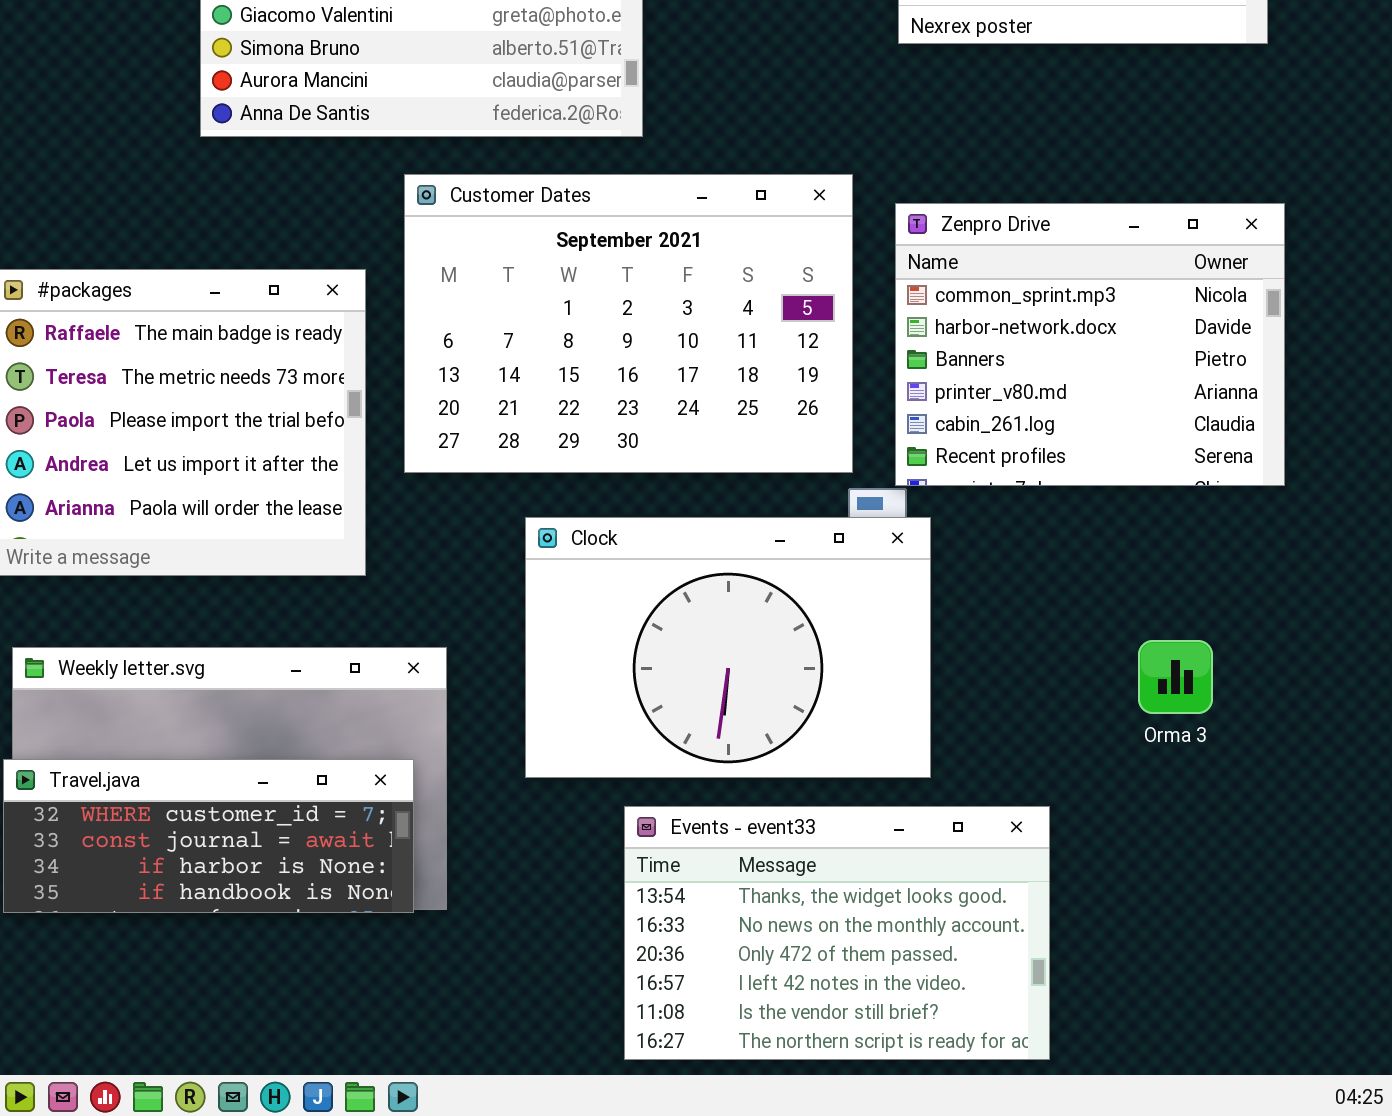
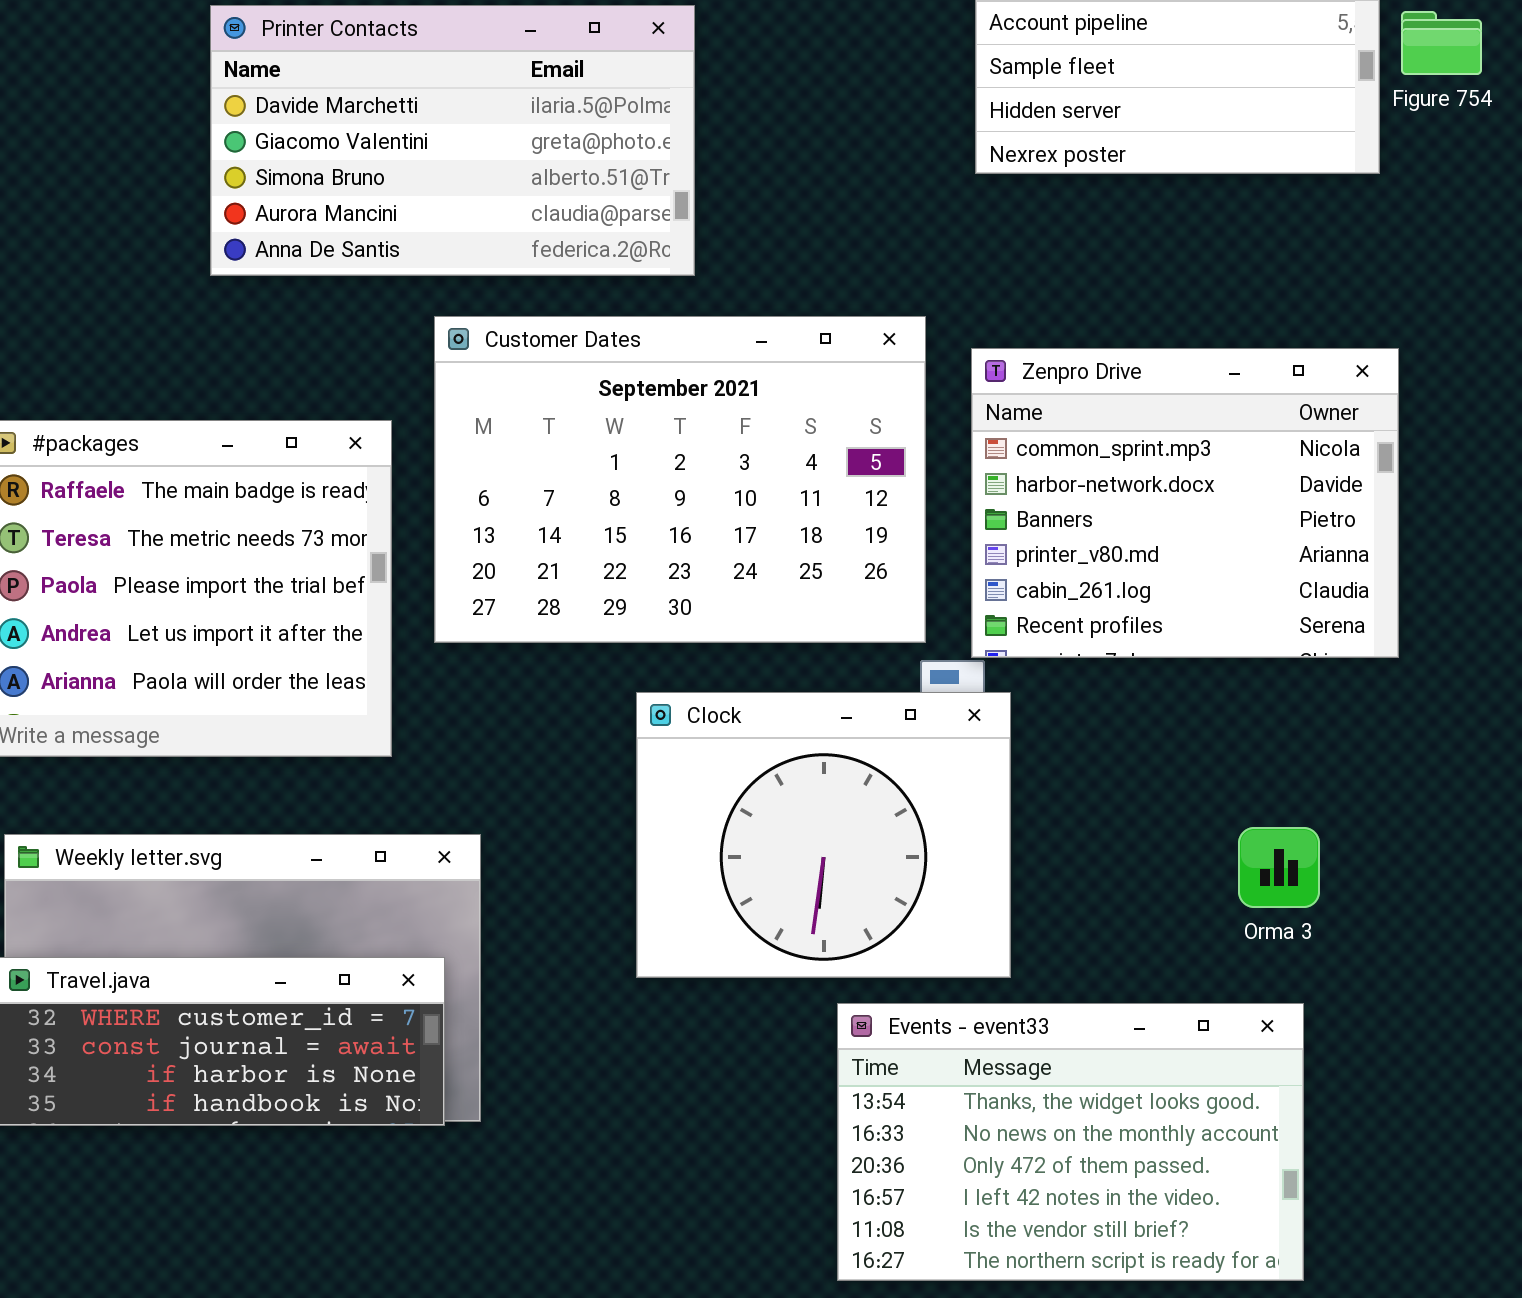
Clock: [525,517,931,778] -> [636,692,1011,978], resized
Events - event33: [624,806,1050,1060] -> [837,1003,1304,1281], moved

